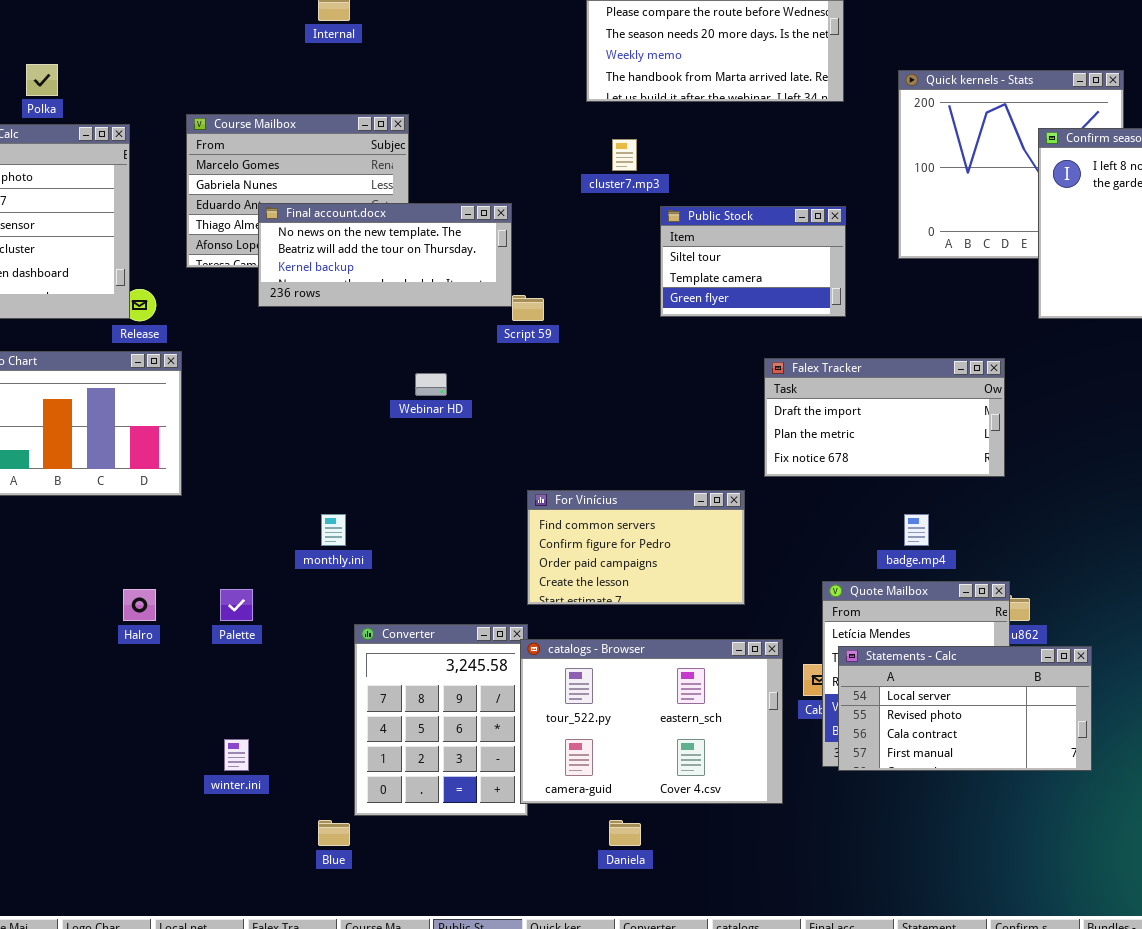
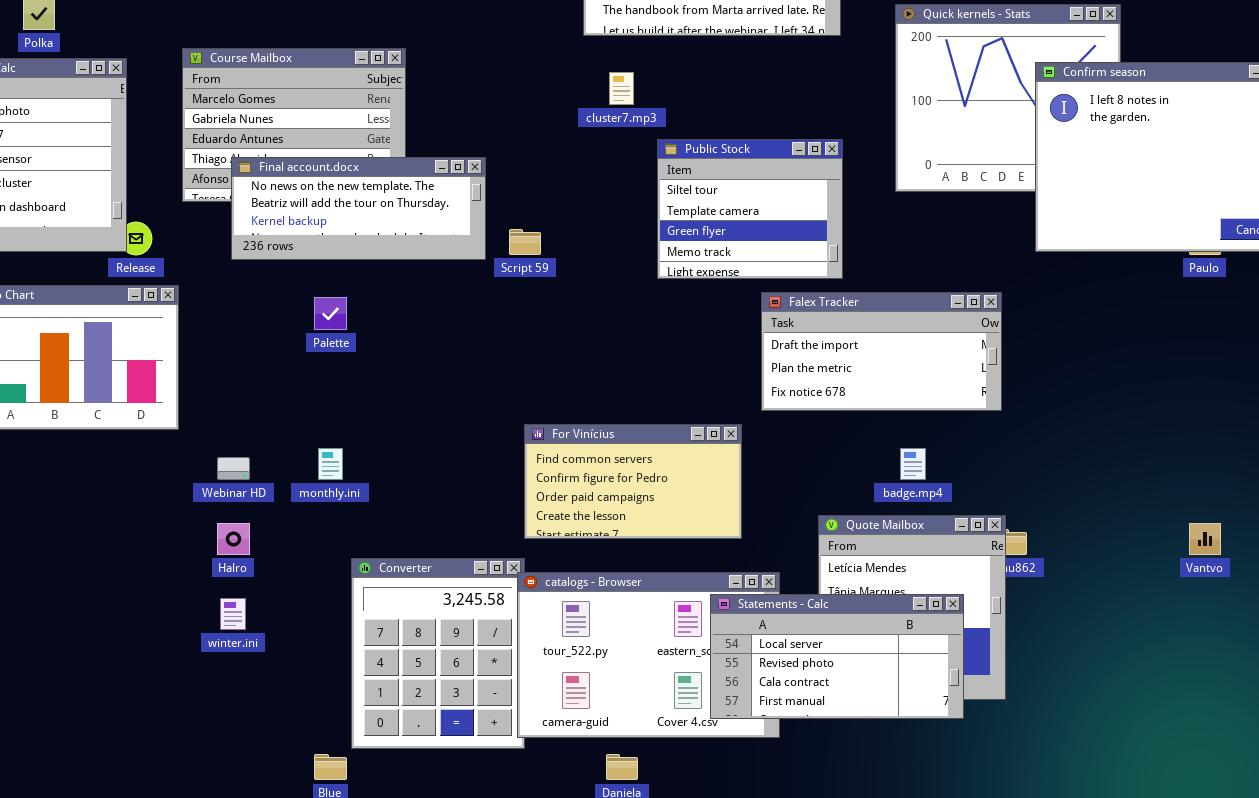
Final account.docx: [258,203,512,307] -> [231,157,486,260], moved
Public Stock: [660,206,846,317] -> [657,139,843,279], resized
Webinar HD: [415,373,447,396] -> [217,457,250,480], moved
Halro: [123,589,156,621] -> [217,523,250,555], moved
Palette: [220,589,253,621] -> [314,297,347,330], moved
Statements - Calc: [838,646,1092,771] -> [710,594,964,719], moved
winter.ini: [224,739,249,771] -> [220,598,246,630], moved

